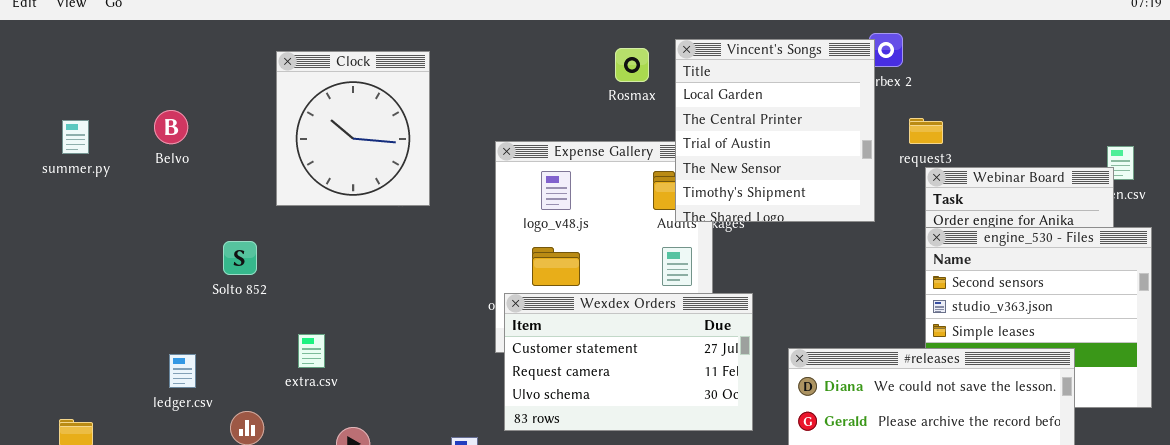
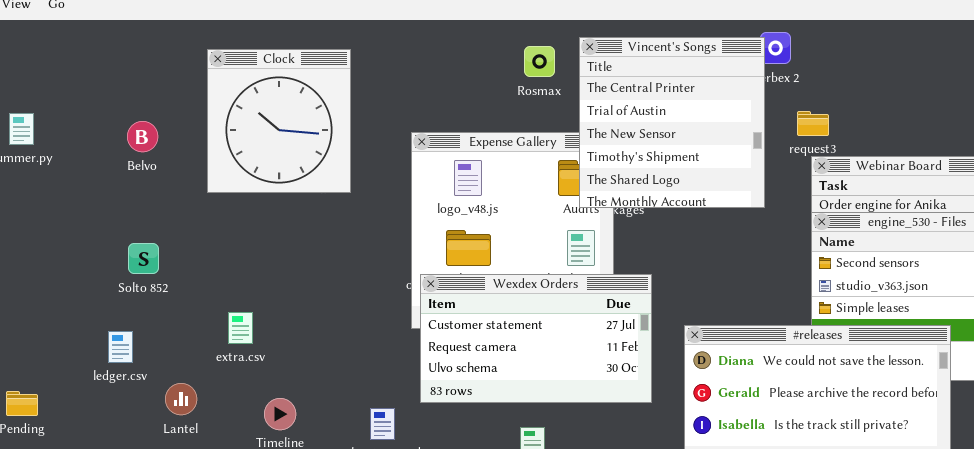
Vincent's Songs: [675,39,875,222] -> [579,37,765,208], scrolled down 1 row
Belvo: [154,110,188,144] -> [127,121,158,152], moved
Solto 852: [223,241,257,275] -> [128,243,159,274], moved

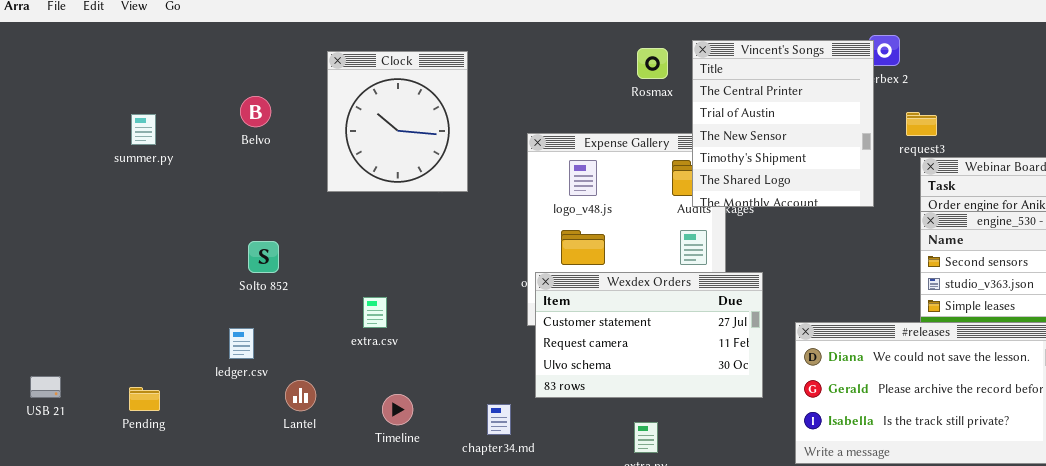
Belvo: [127,121,158,152] -> [240,96,271,127], moved
extra.csv: [228,312,253,344] -> [363,297,387,328], moved

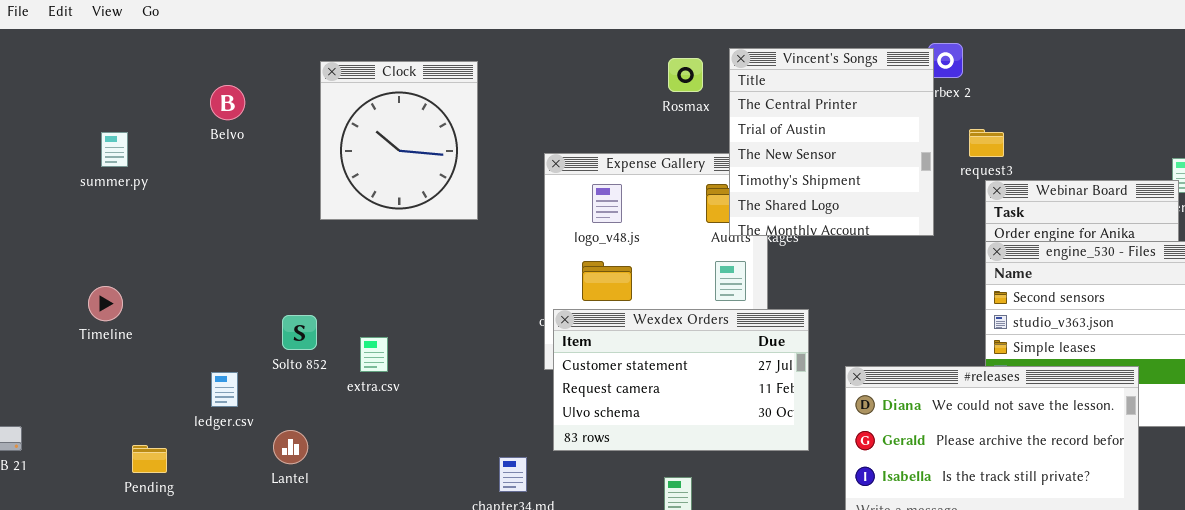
Belvo: [240,96,271,127] -> [210,85,245,120], moved
Solto 852: [248,241,279,273] -> [282,315,317,350], moved
Pending: [129,387,160,411] -> [132,445,167,473], moved
Timeline: [382,394,413,425] -> [88,286,123,321], moved

